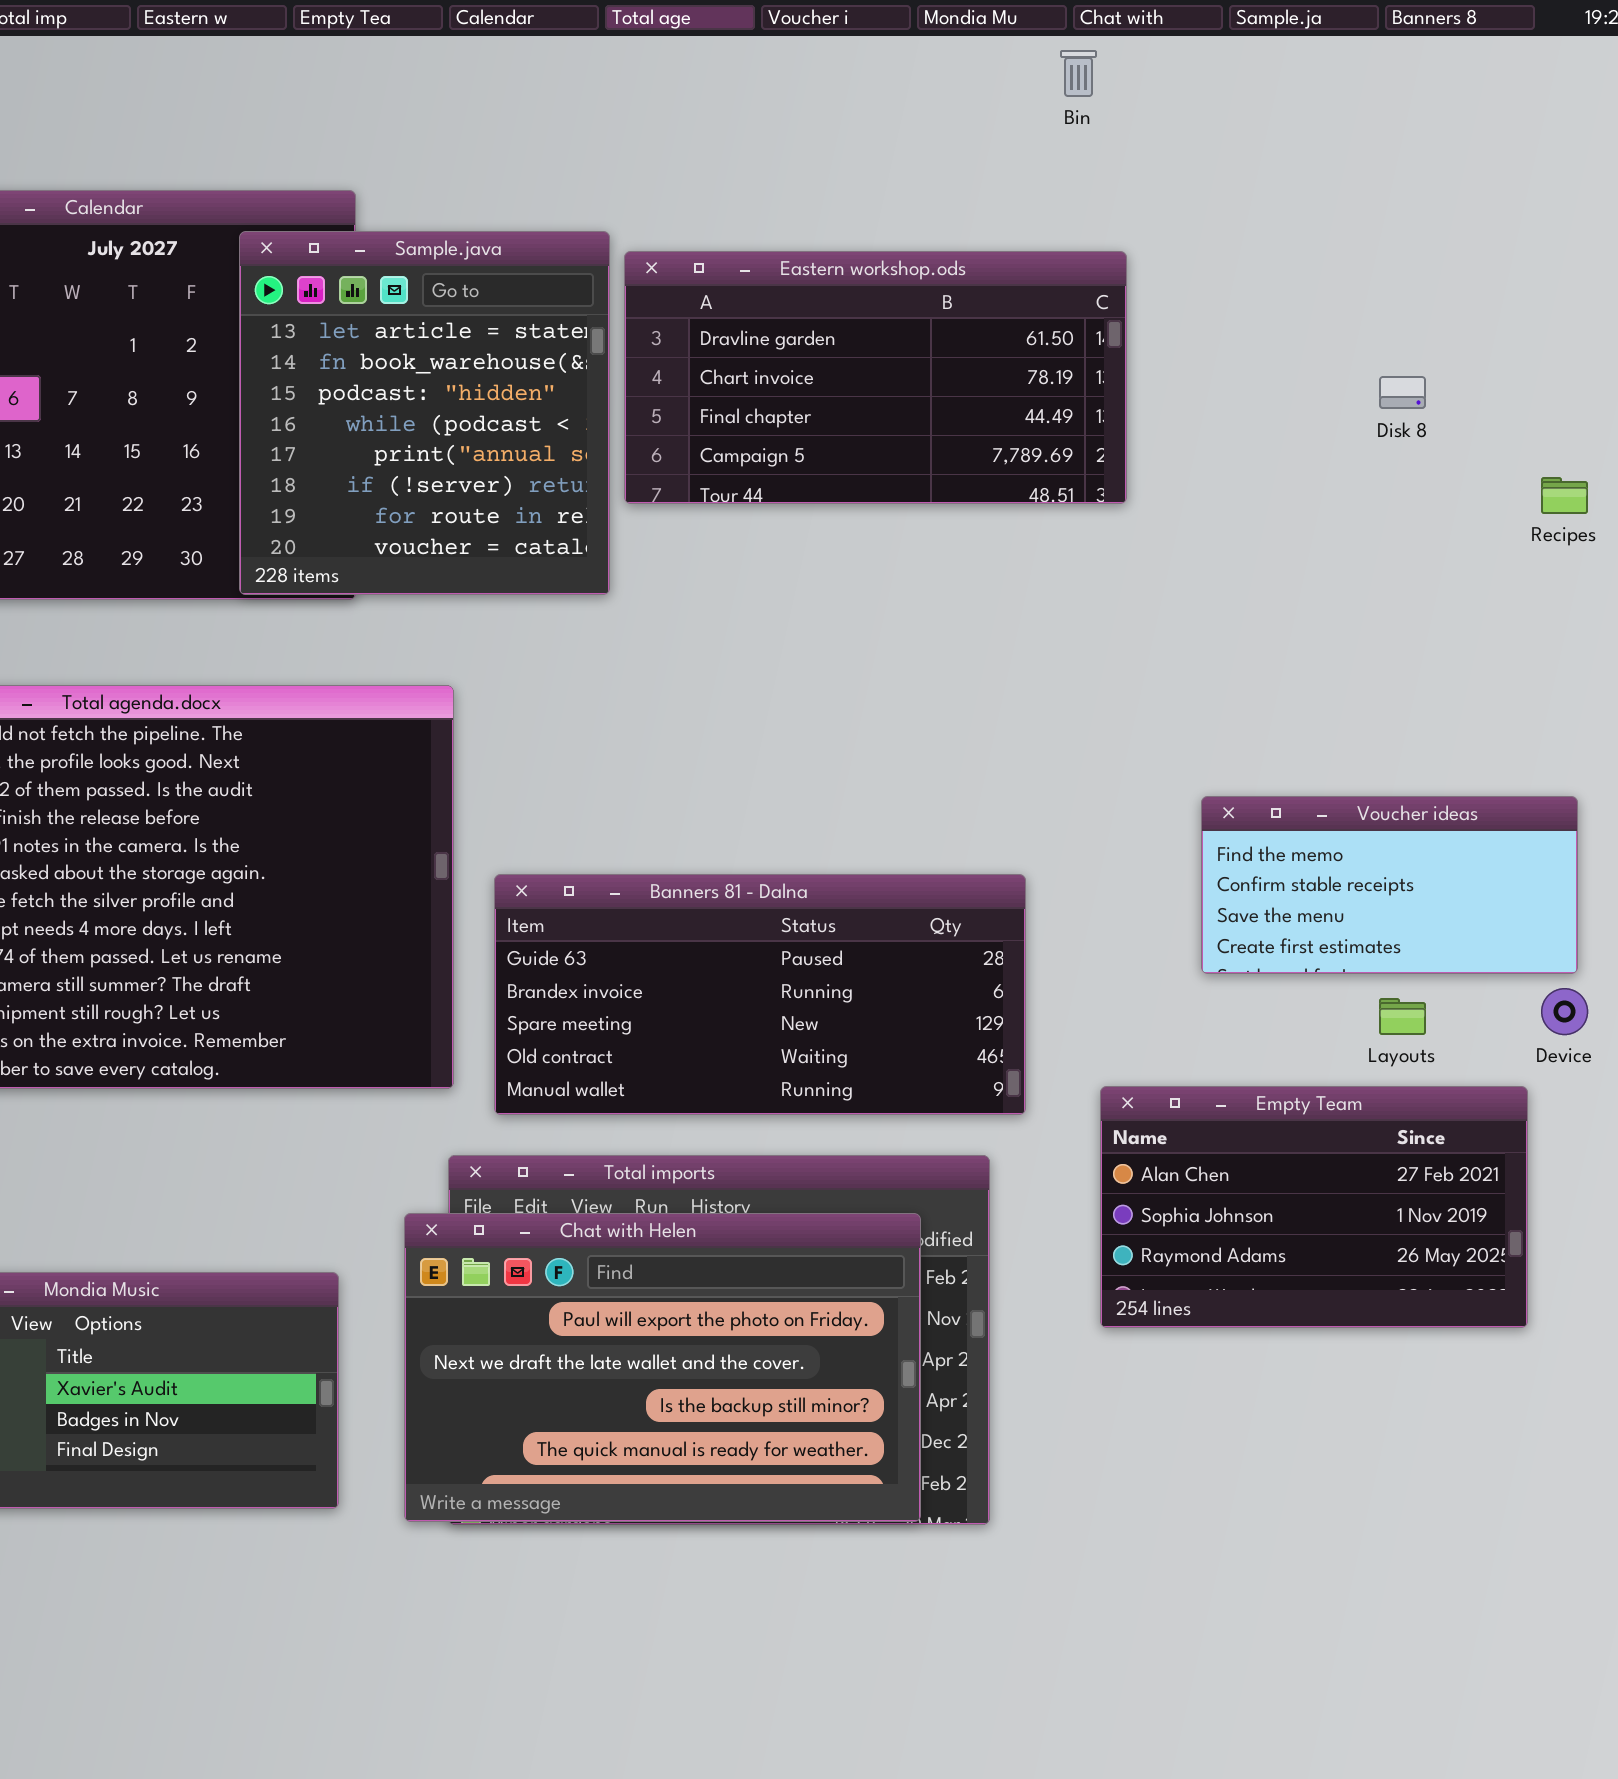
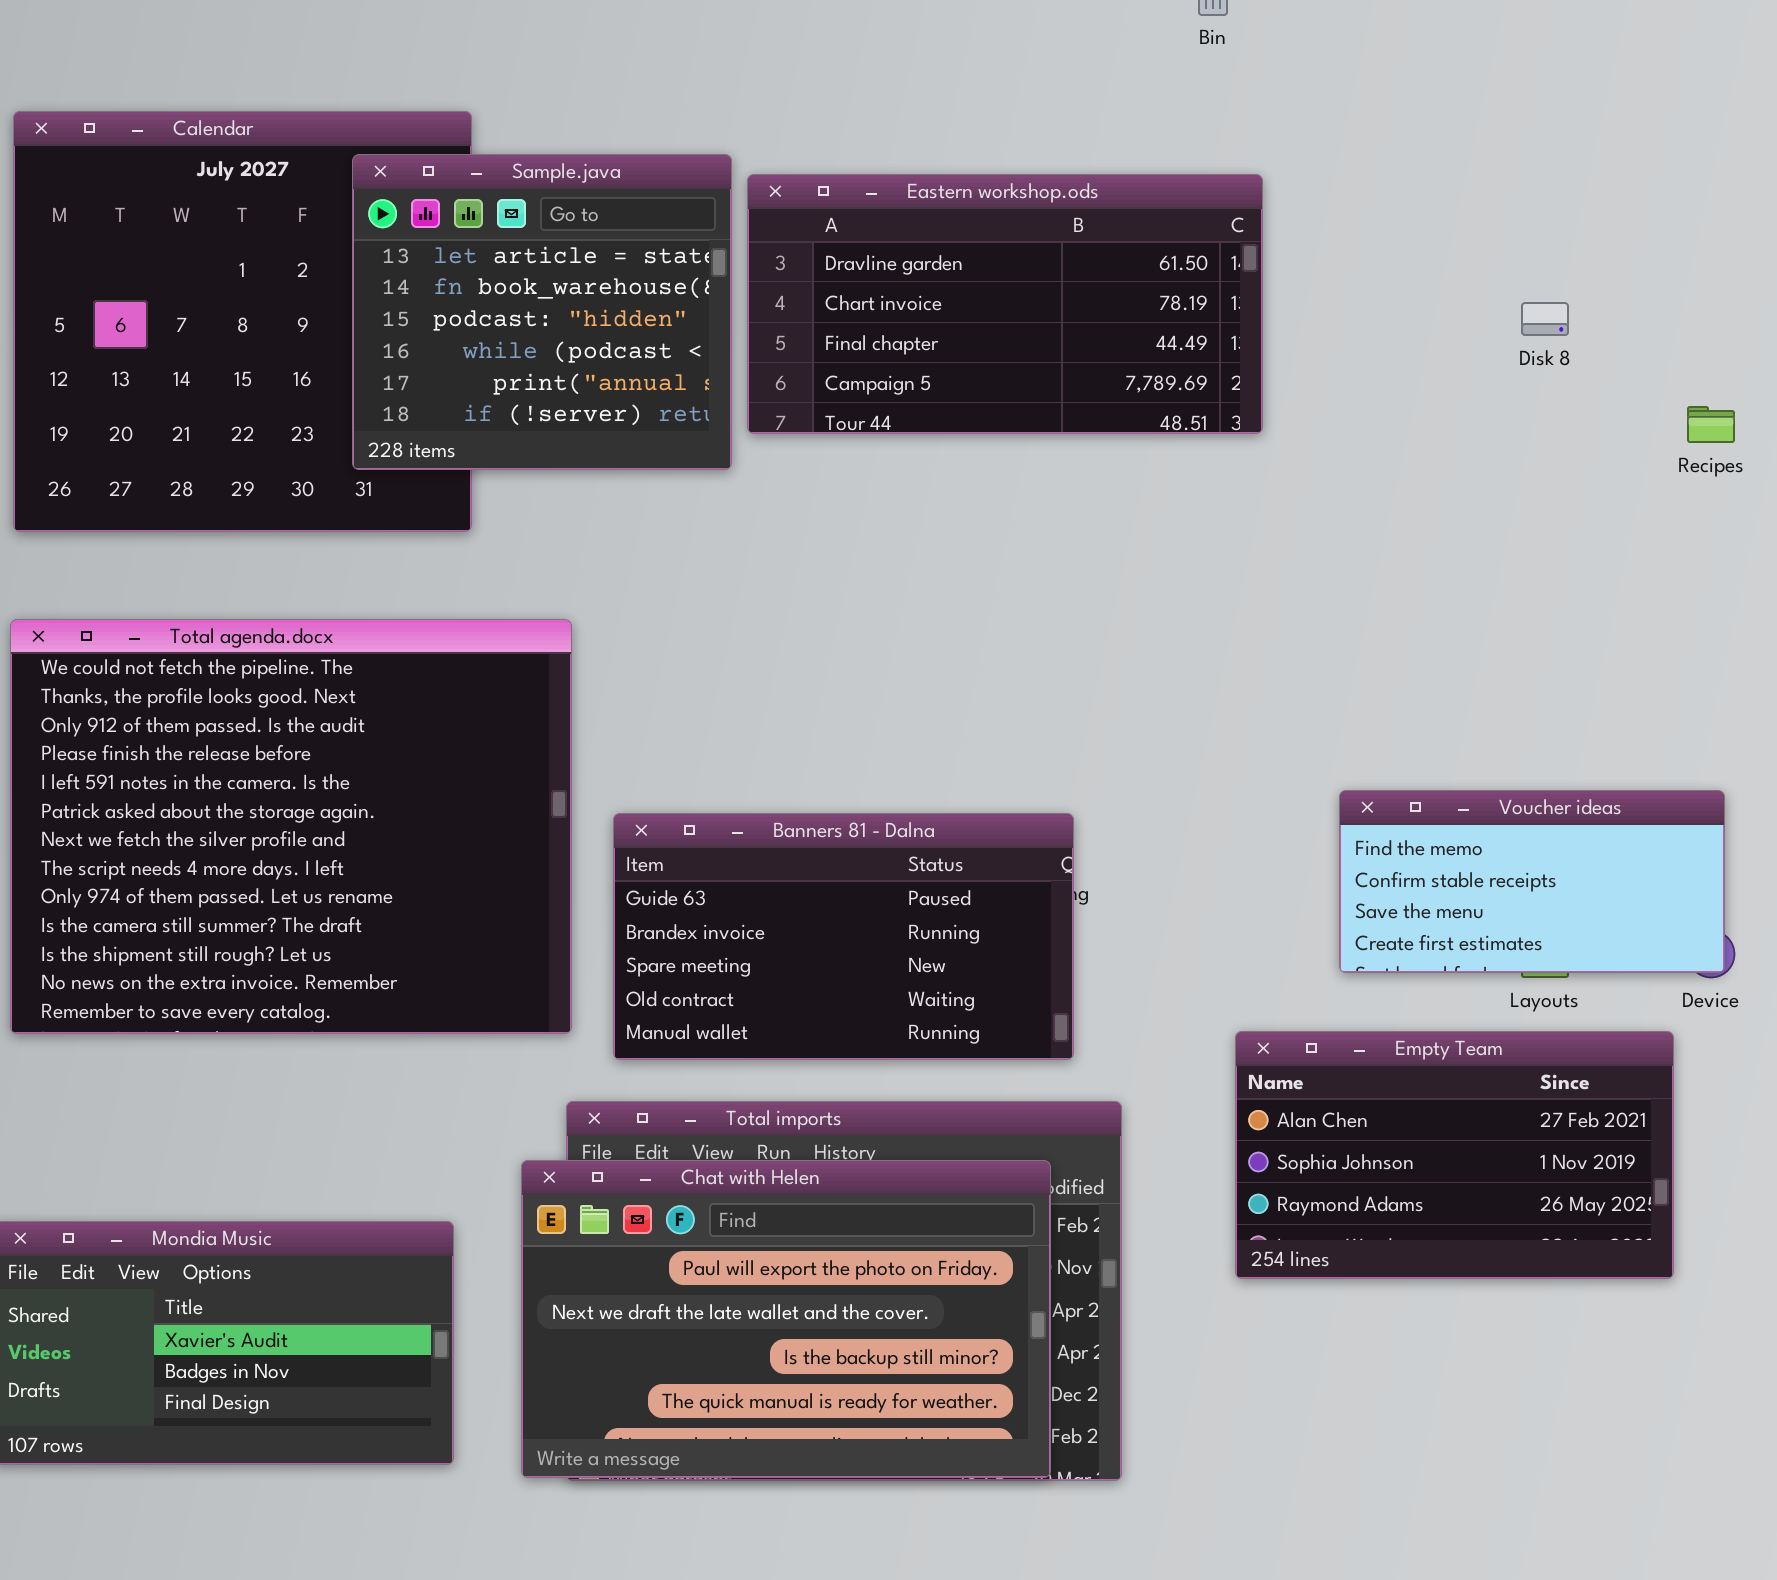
Sample.java: [239,231,610,595] -> [352,154,732,470], resized
Voucher ideas: [1201,796,1578,974] -> [1339,790,1725,973], moved
Banners 81 - Dalna: [494,874,1026,1115] -> [613,813,1074,1060], resized

